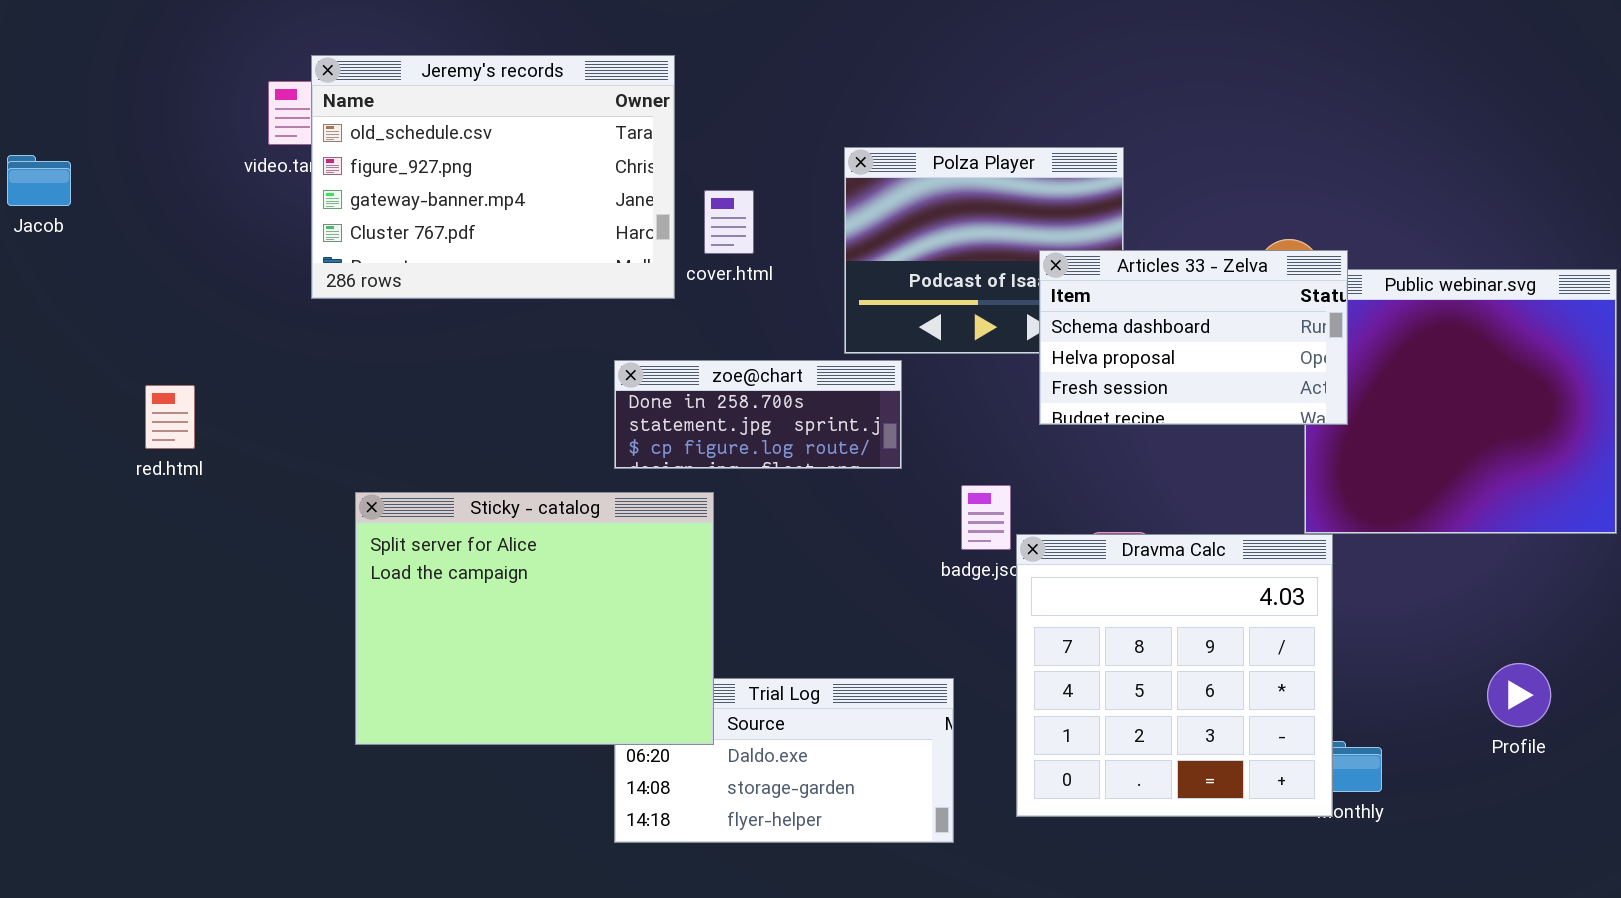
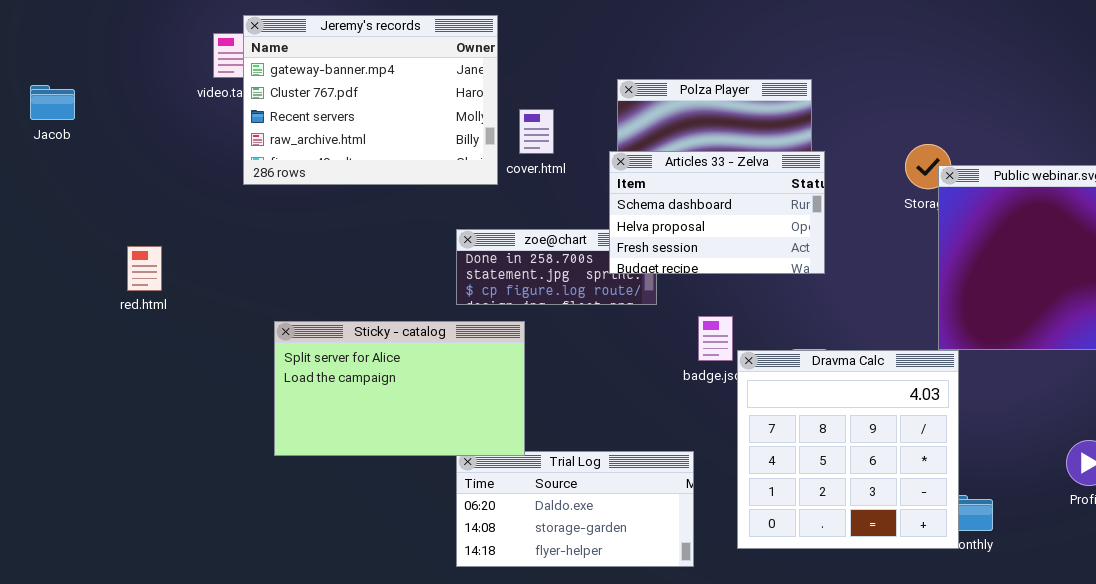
Jeremy's records: [311,55,675,299] -> [243,15,498,185], scrolled down 2 rows
Articles 33 - Zelva: [1039,250,1348,425] -> [609,151,825,274], moved
Sticky - catalog: [355,492,714,745] -> [274,321,525,456], resized

